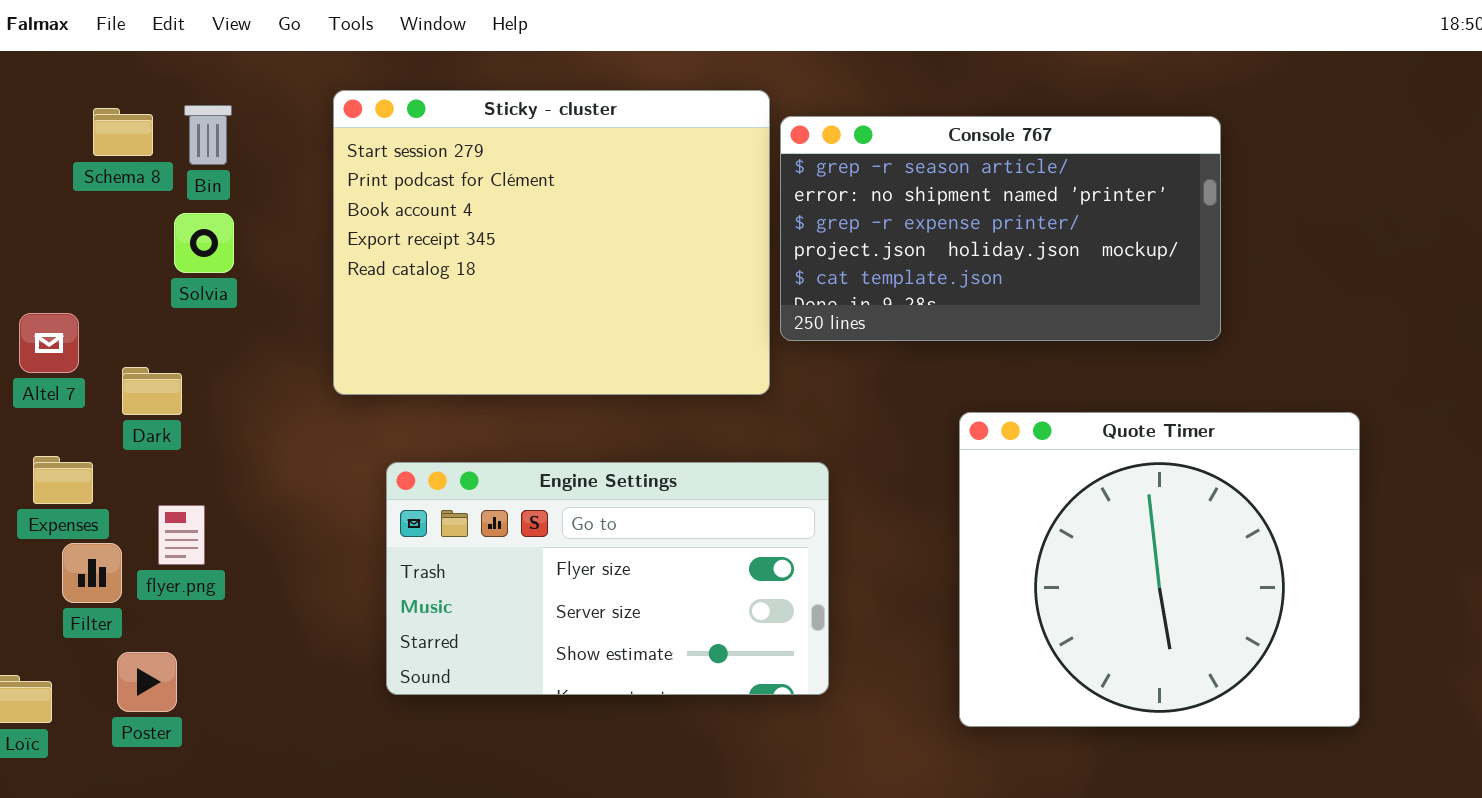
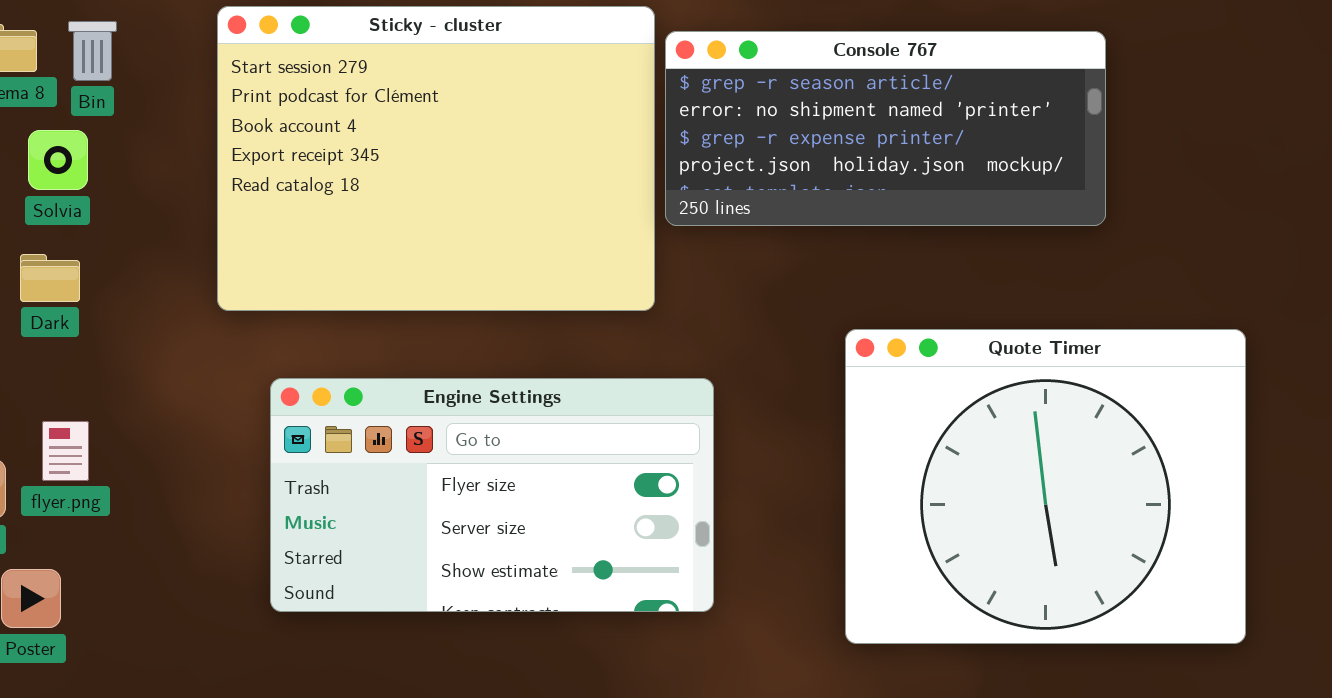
Console 767: [780,116,1221,341] -> [665,31,1106,226], resized
Solvia: [174,213,234,273] -> [28,130,88,190], moved
Dark: [122,367,182,415] -> [20,254,80,302], moved

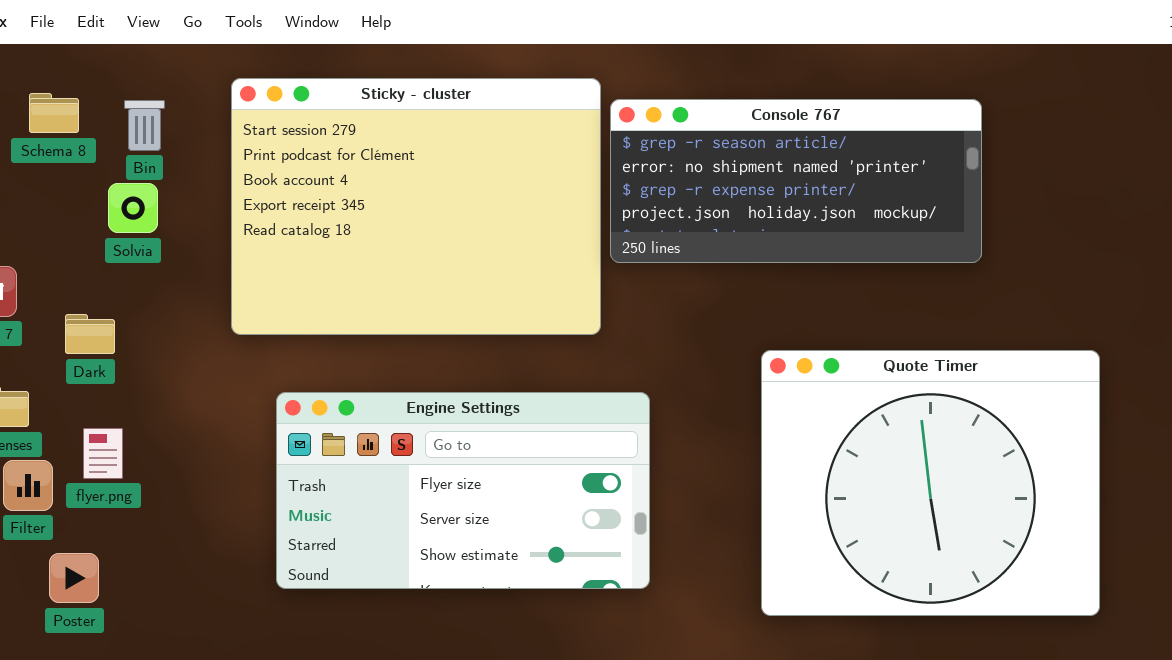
Bin: [68,21,117,81] -> [124,100,165,151], moved
Solvia: [28,130,88,190] -> [108,183,158,233], moved
Dark: [20,254,80,302] -> [65,314,115,354], moved

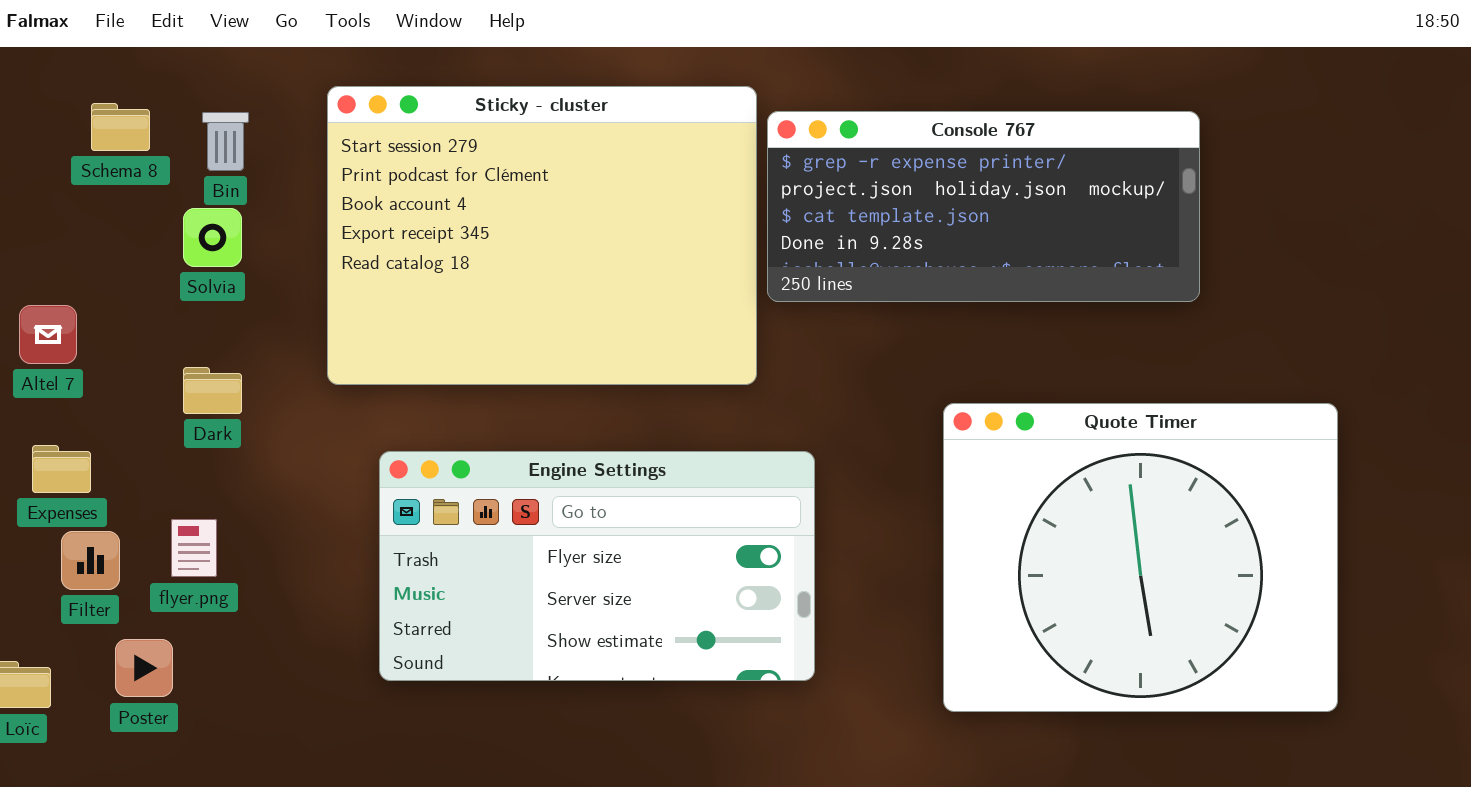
Console 767: [610,99,982,263] -> [767,111,1200,302], scrolled down 2 rows
Dark: [65,314,115,354] -> [183,367,242,414], moved
flyer.png: [83,428,123,479] -> [171,519,217,577], moved

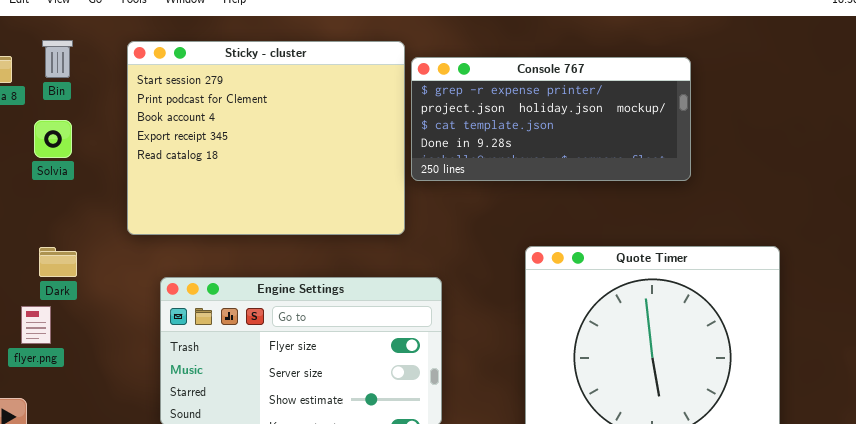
Bin: [202,112,249,171] -> [42,40,73,78], moved
Dark: [183,367,242,414] -> [39,247,77,277], moved
flyer.png: [171,519,217,577] -> [21,306,51,344], moved

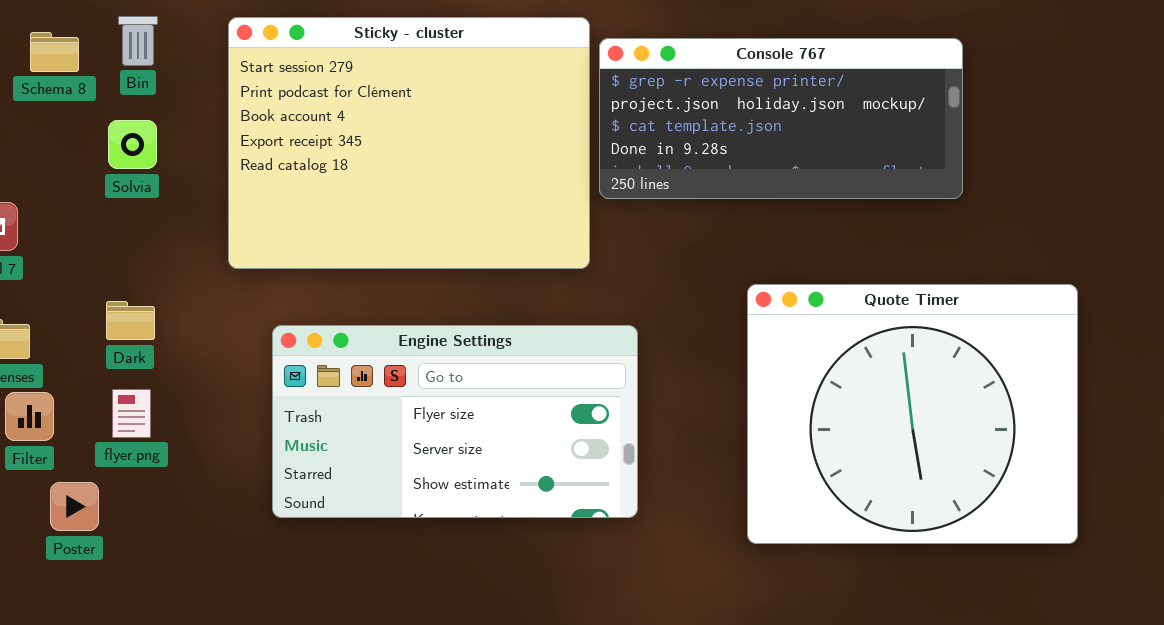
Dark: [39,247,77,277] -> [106,301,155,340], moved
flyer.png: [21,306,51,344] -> [112,389,151,438], moved

